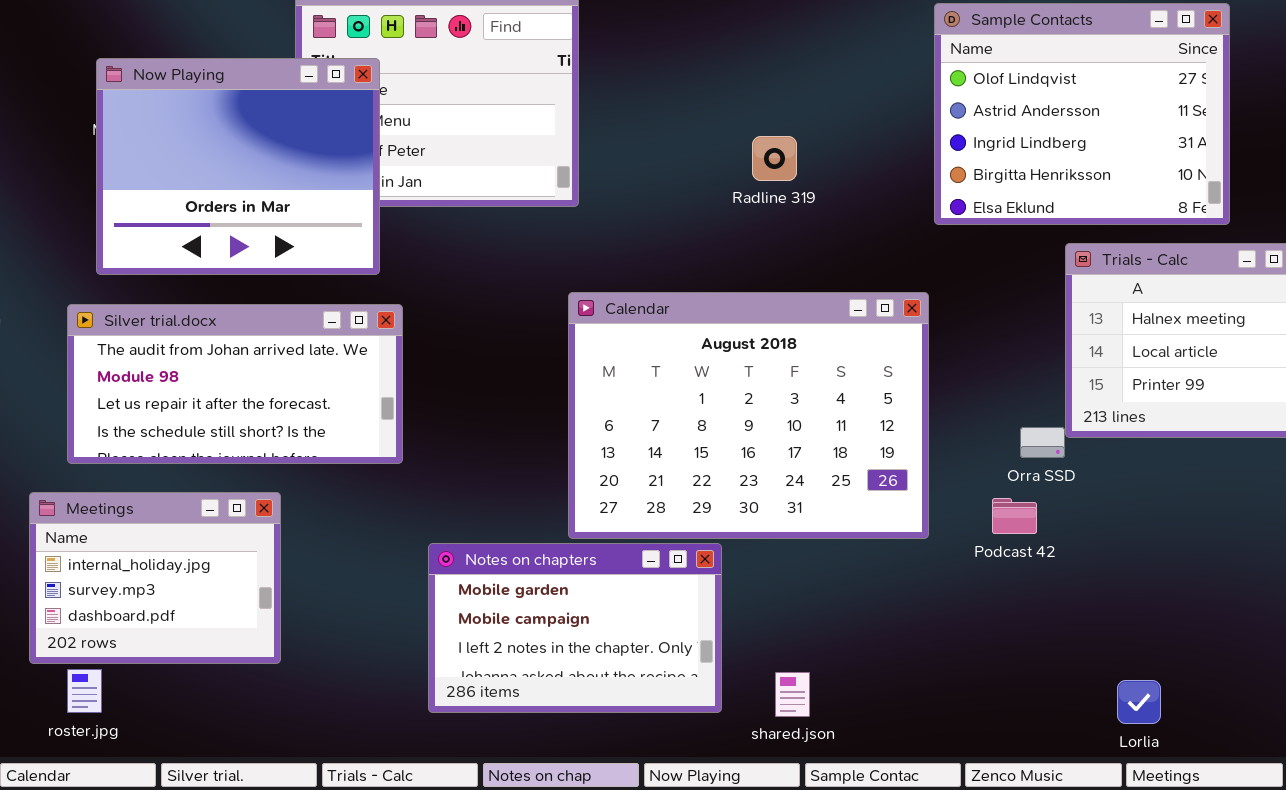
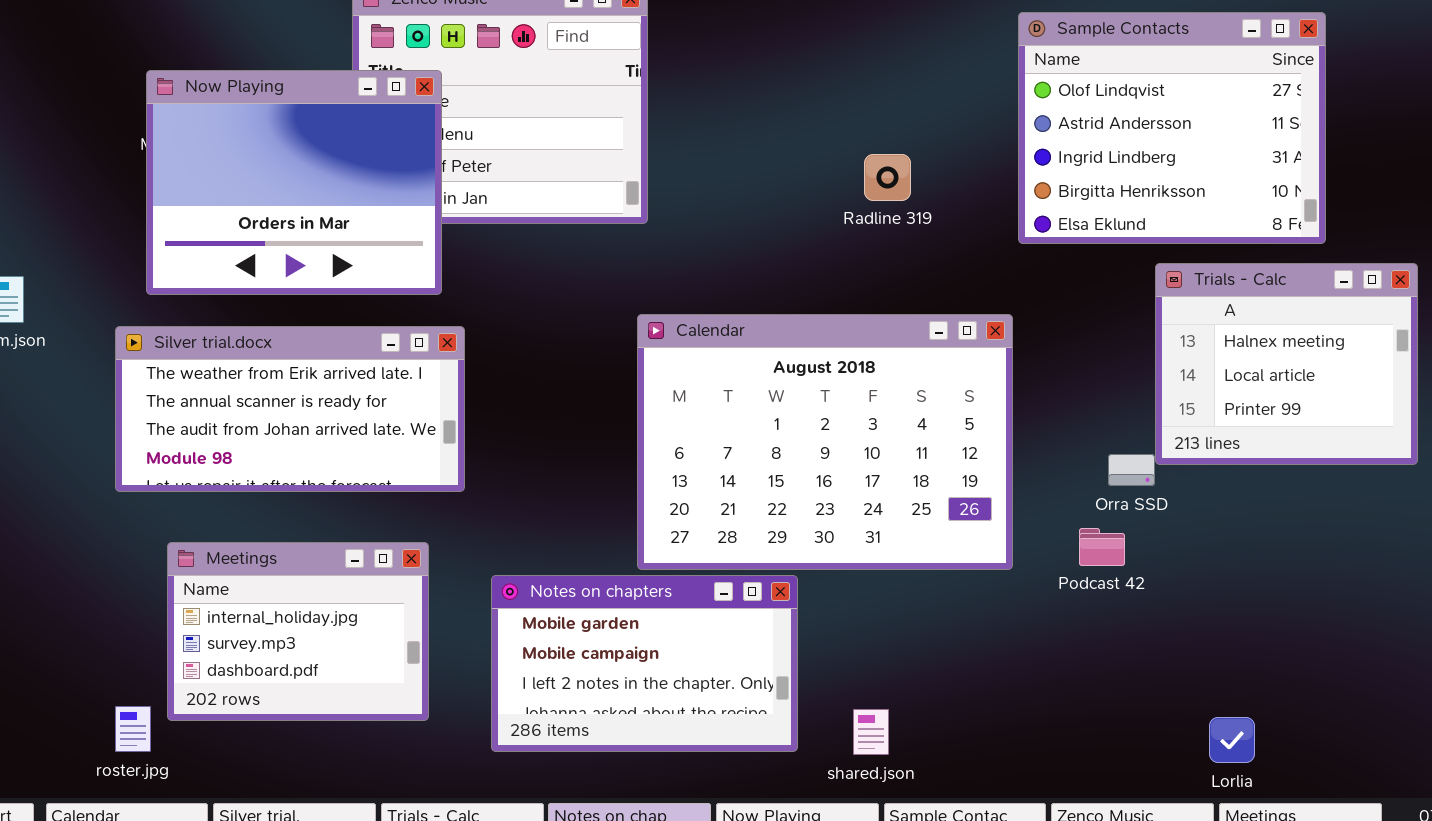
Radline 319: [752,136,797,181] -> [864,154,911,201], moved
Silver trial.docx: [67,304,403,464] -> [115,326,465,492], scrolled up 2 rows
Meetings: [29,492,281,664] -> [167,542,429,721], moved

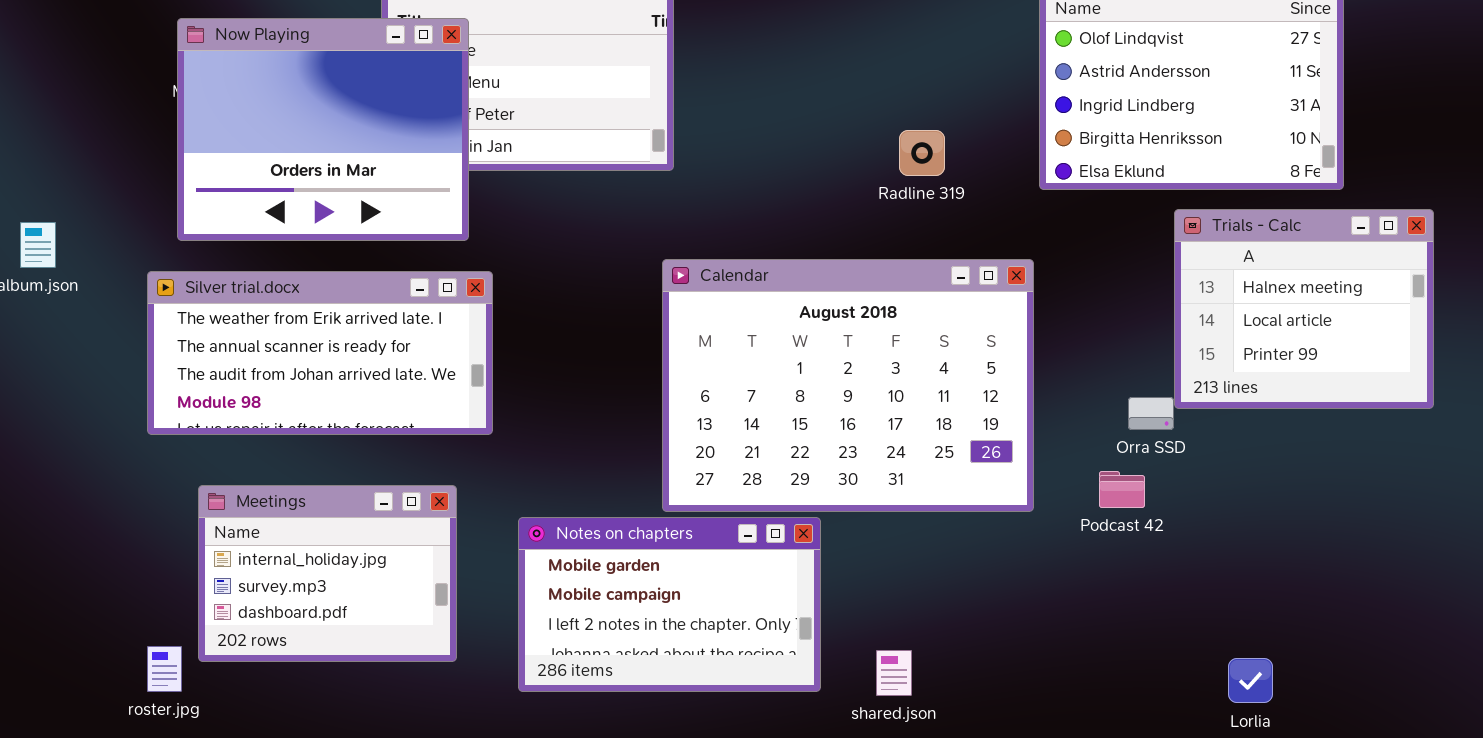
Radline 319: [864,154,911,201] -> [899,130,945,176], moved

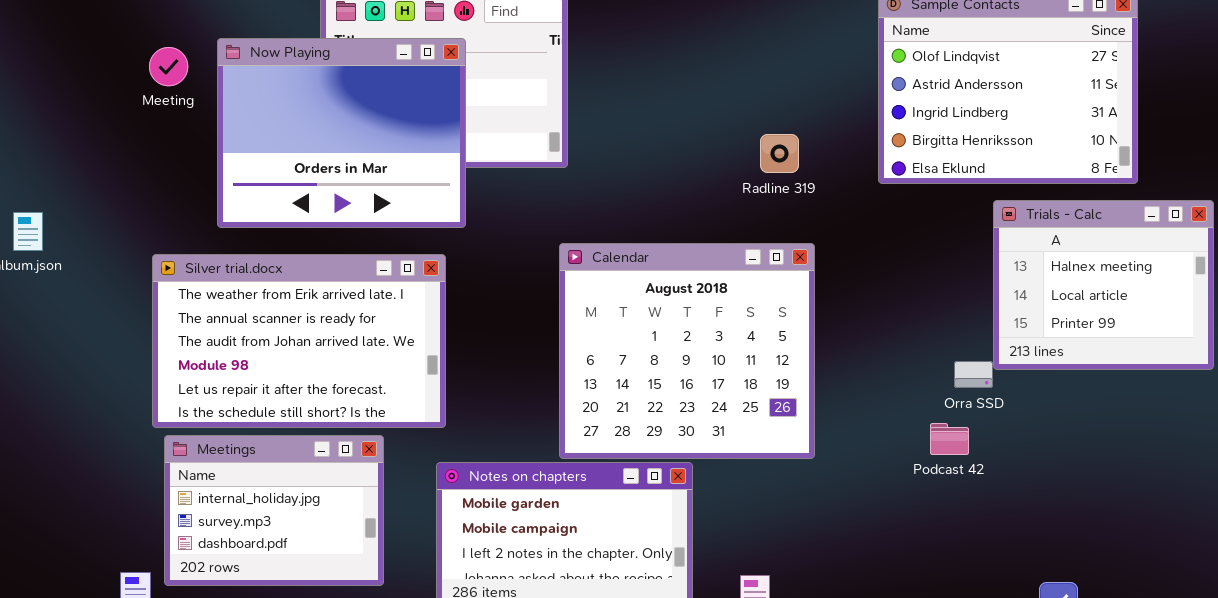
Now Playing: [177,18,469,241] -> [217,38,466,228], moved
Calendar: [662,259,1034,512] -> [559,243,815,459], resized
Silver trial.docx: [147,271,493,435] -> [152,254,446,428], moved, resized

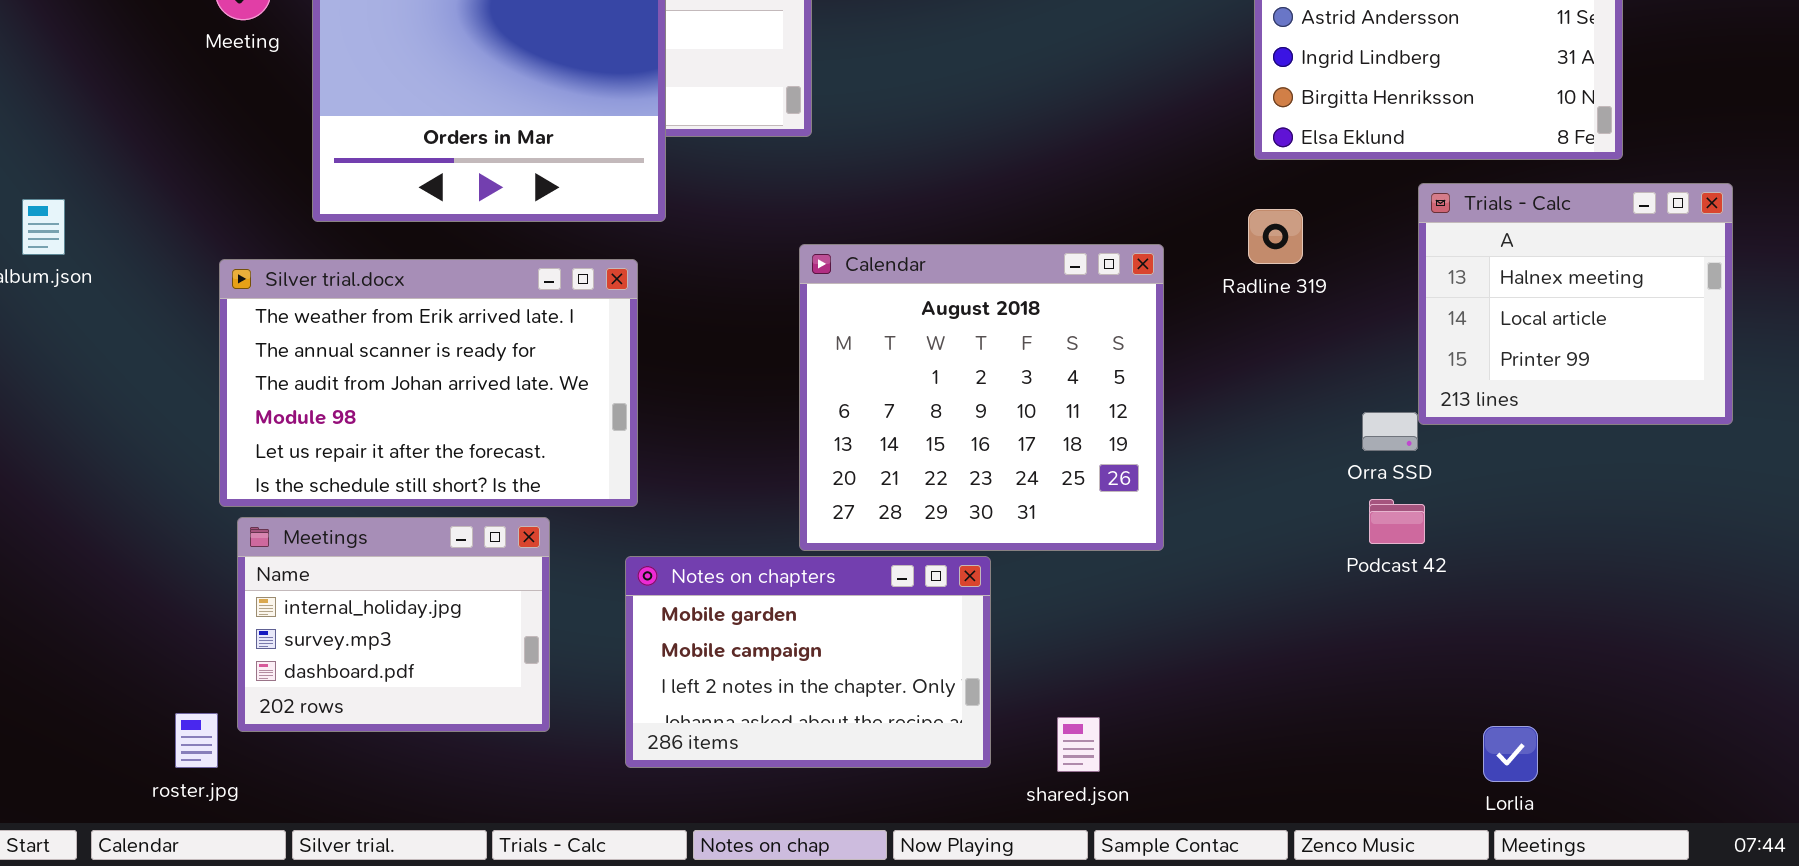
Radline 319: [760,134,799,173] -> [1248,209,1303,264], moved
Podcast 42: [930,423,969,455] -> [1369,499,1425,544], moved

